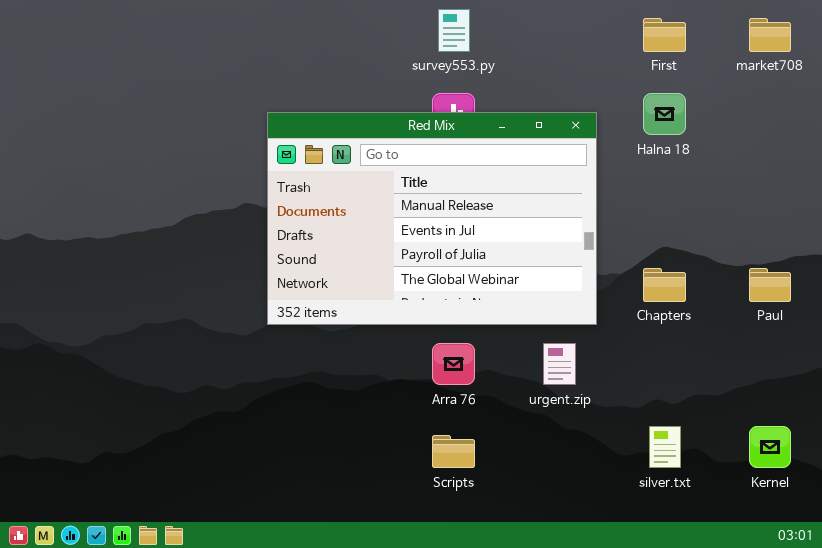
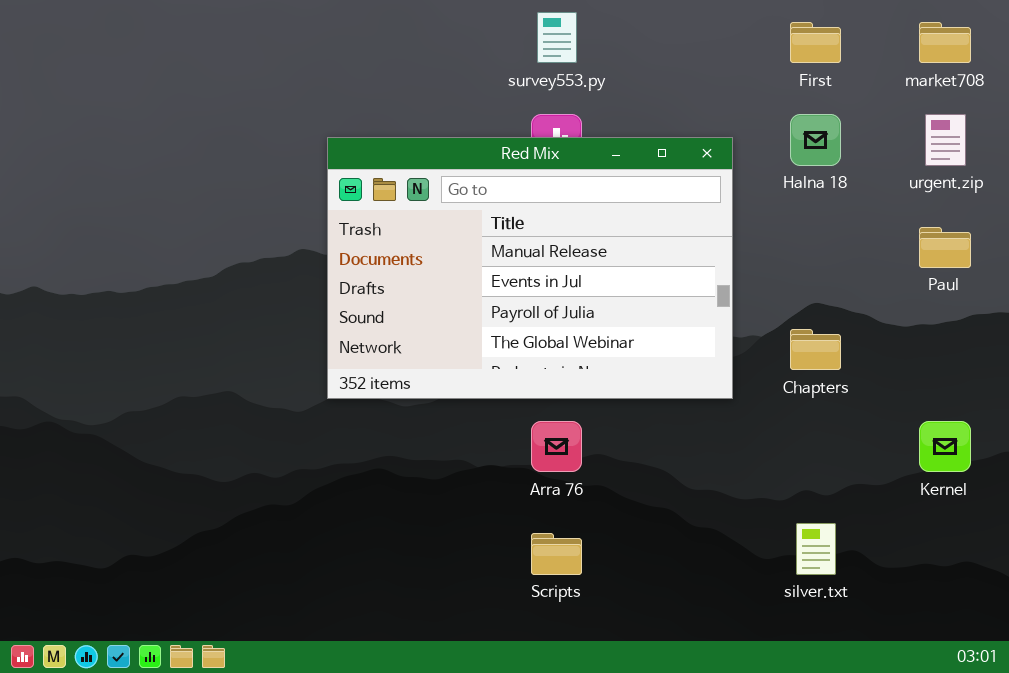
Paul: [749,268,791,302] -> [919,227,971,268], moved
urgent.zip: [543,343,576,385] -> [925,114,966,166], moved
Kernel: [749,426,791,468] -> [919,421,971,472], moved

